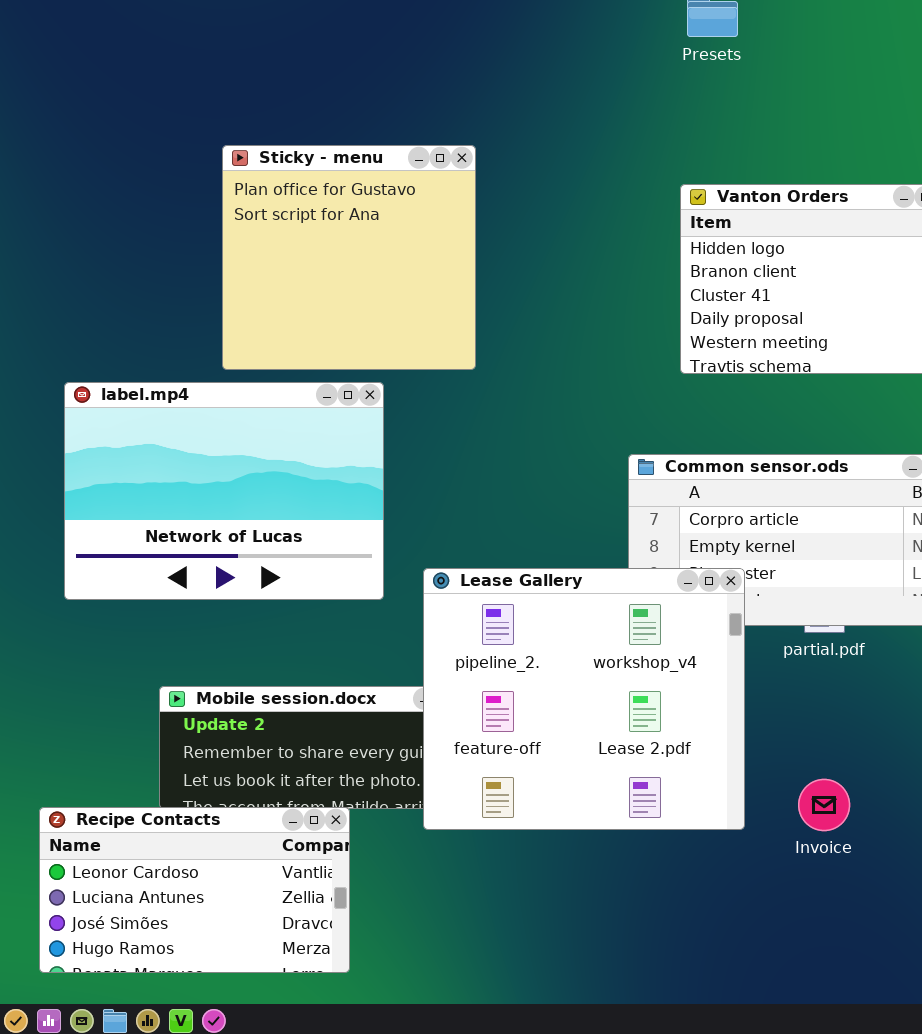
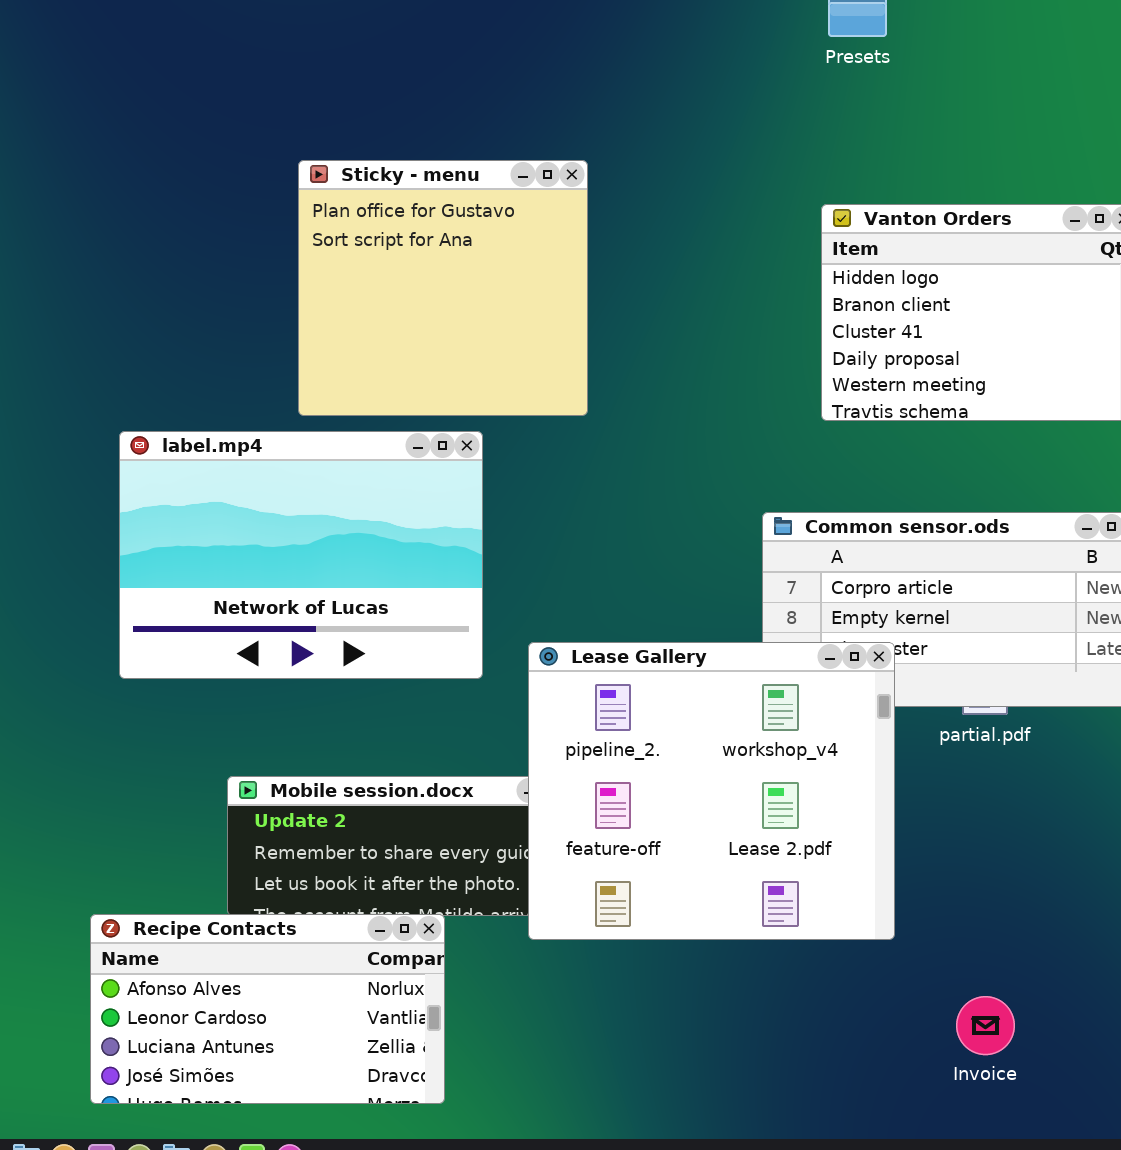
Invoice: [798,779,850,831] -> [956,996,1015,1055], moved
Recipe Contacts: [39,807,350,973] -> [90,914,445,1104], scrolled up 1 row

